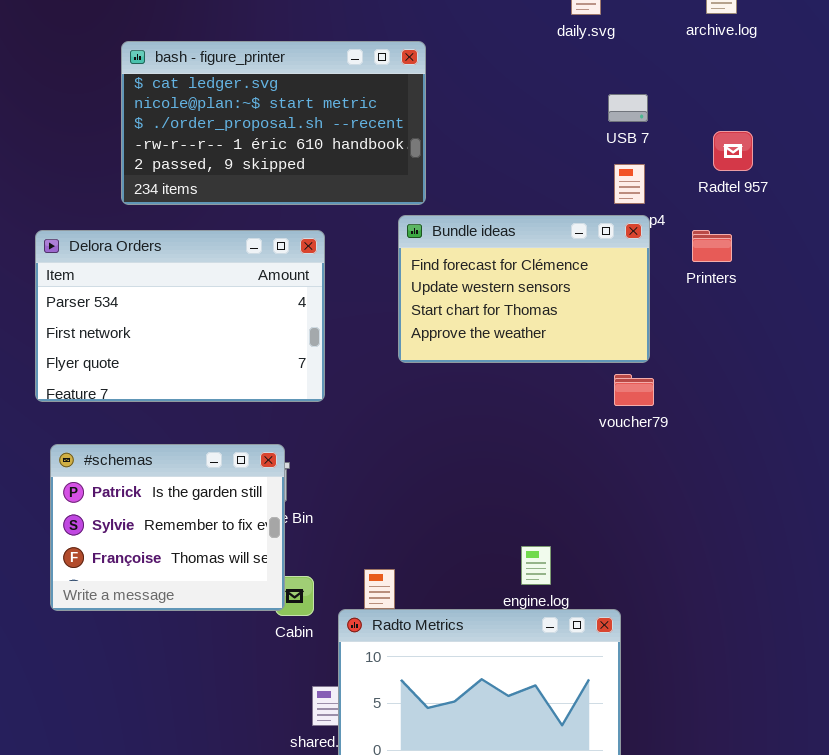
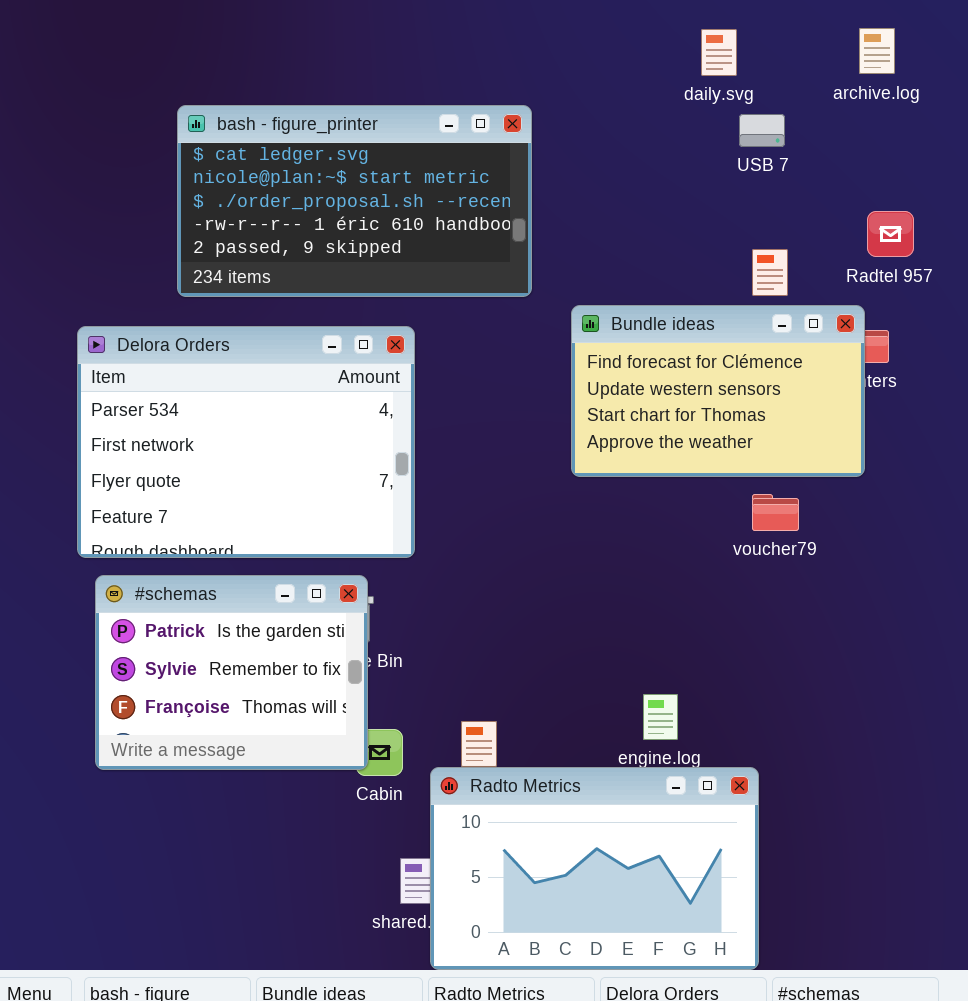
USB 7: [608,94,648,122] -> [739,114,785,147], moved
Bundle ideas: [398,215,650,363] -> [571,305,865,477], moved
Delora Orders: [35,230,325,402] -> [77,326,415,558], resized

